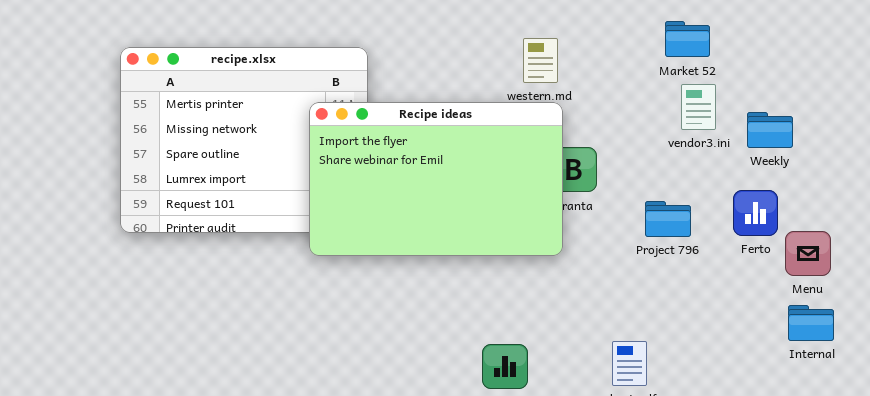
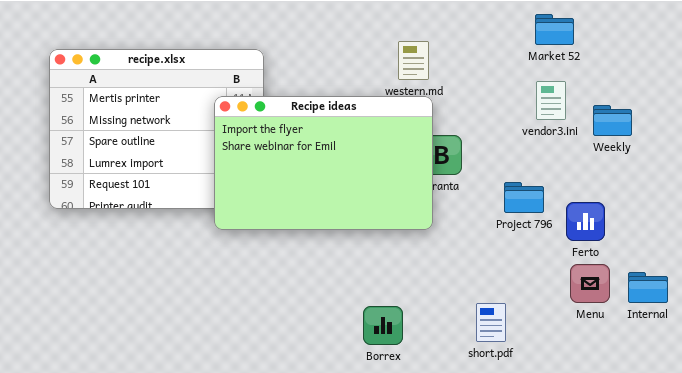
Market 52: [665,21,710,57] -> [535,14,574,45], moved
Ferto: [733,190,778,236] -> [566,202,605,241], moved
Menu: [785,231,831,276] -> [570,264,610,303], moved

